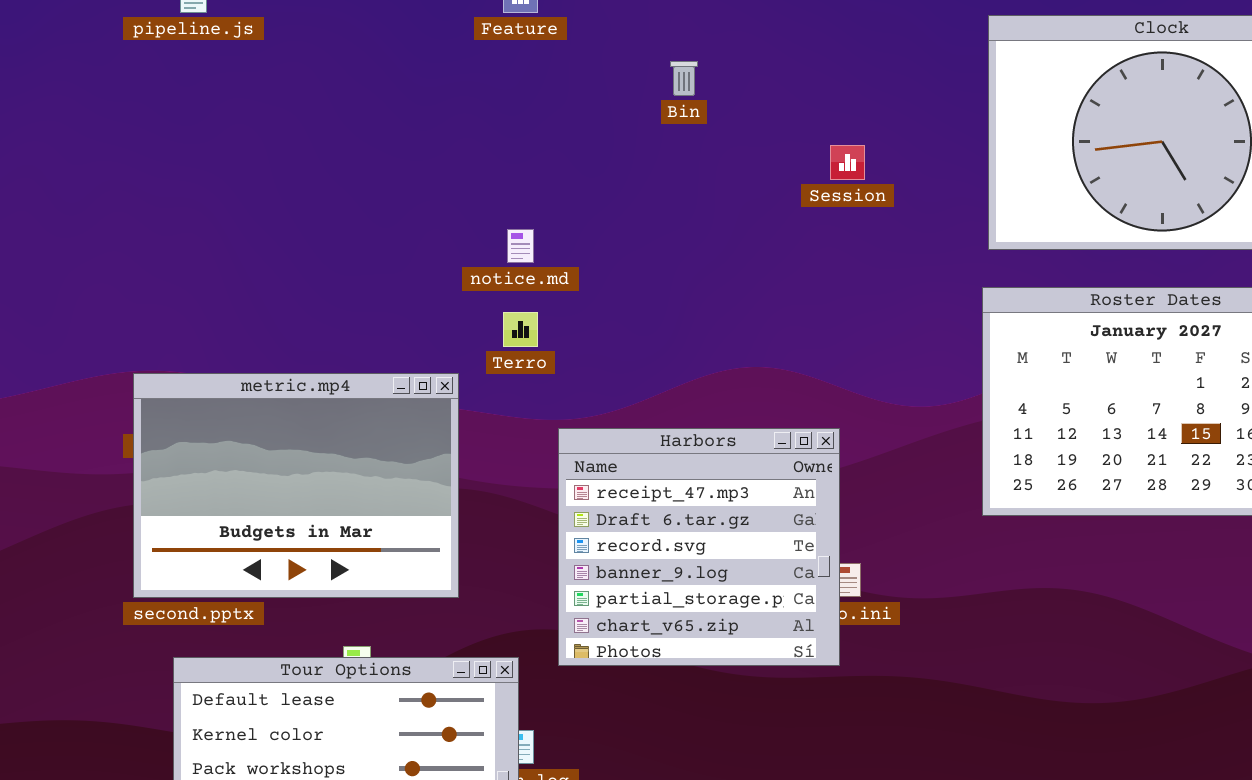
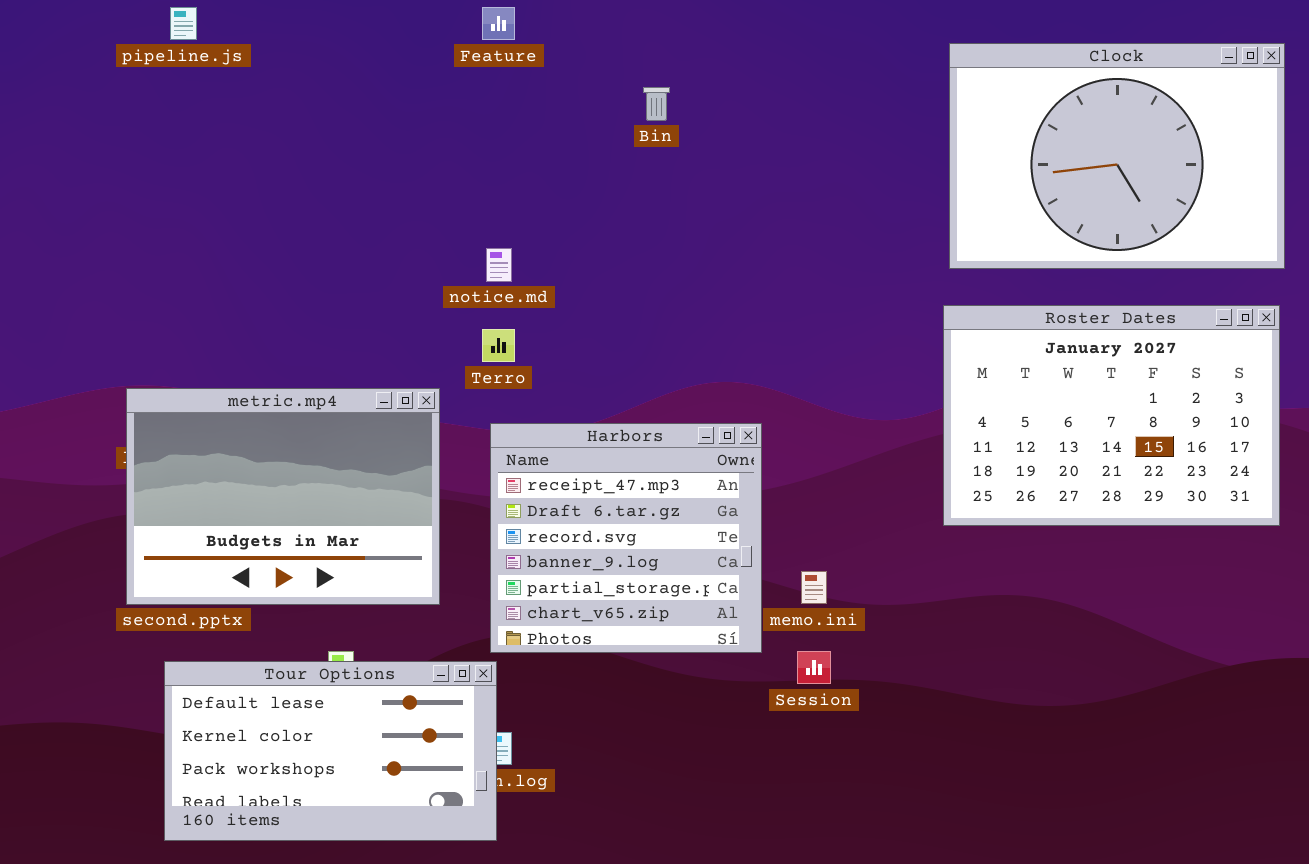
Session: [830,145,865,180] -> [797,651,831,684], moved
Harbors: [558,428,840,666] -> [490,423,762,653], moved

